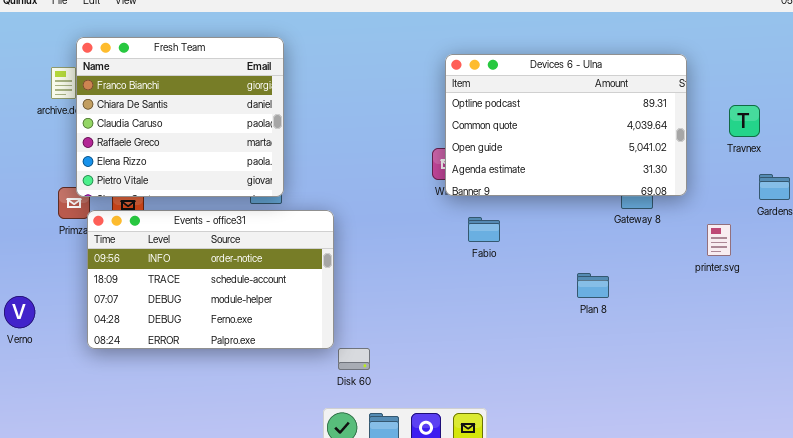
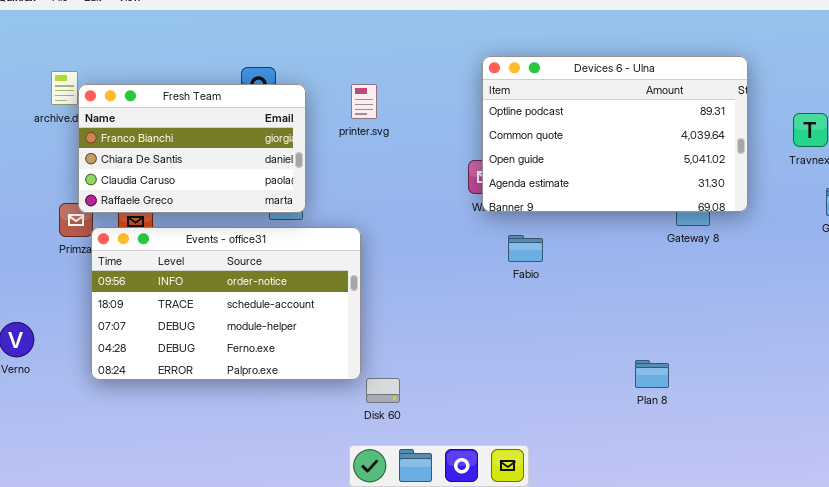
Fresh Team: [76,37,284,197] -> [78,84,306,213], resized
printer.svg: [707,224,731,256] -> [351,84,377,119], moved
Plan 8: [577,273,609,298] -> [635,360,669,388], moved

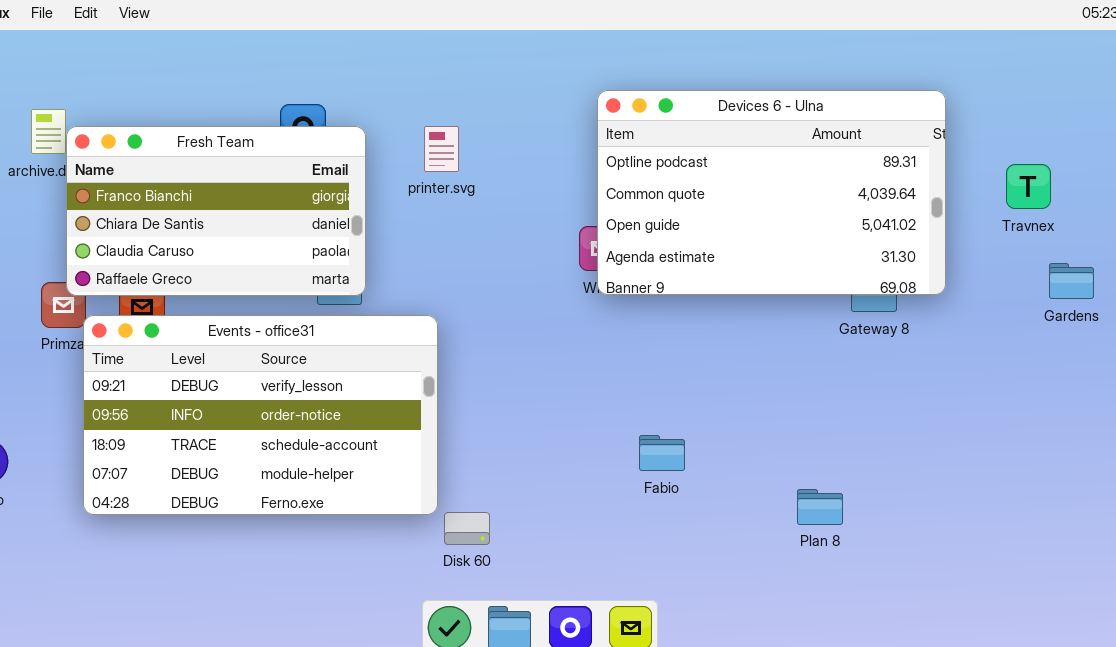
Events - office31: [91,227,361,380] -> [83,315,438,515], scrolled up 1 row
Fabio: [508,235,543,262] -> [639,435,685,471], moved

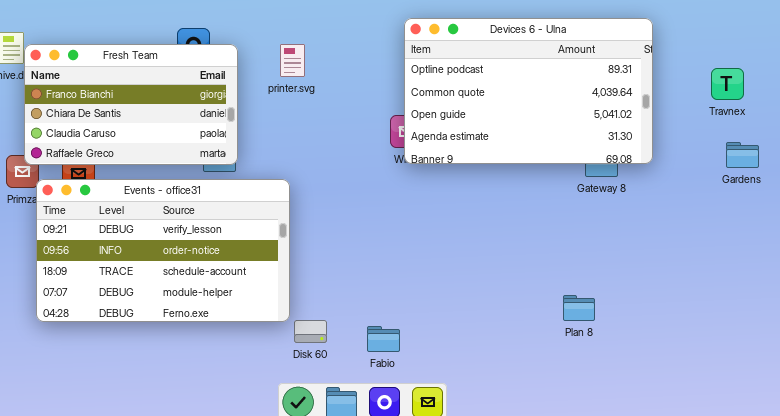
Travnex: [1006,164,1051,209] -> [711,68,744,100], moved
Fabio: [639,435,685,471] -> [367,326,400,352], moved
Plan 8: [797,489,843,525] -> [563,295,595,321], moved

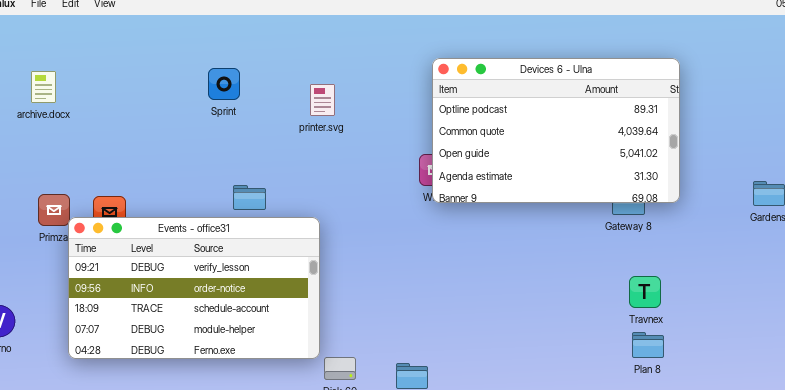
Fresh Team: [24,44,238,165] -> none, closed
Travnex: [711,68,744,100] -> [629,276,661,308], moved
Plan 8: [563,295,595,321] -> [632,332,664,358], moved

